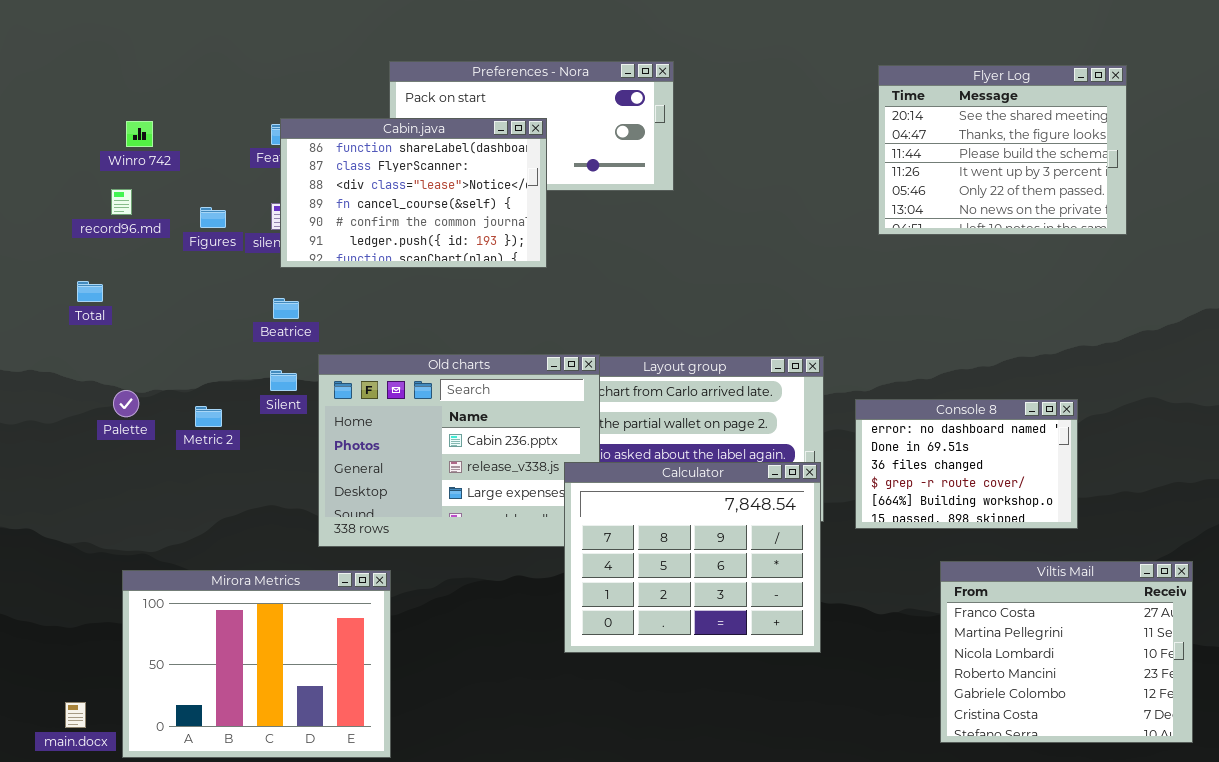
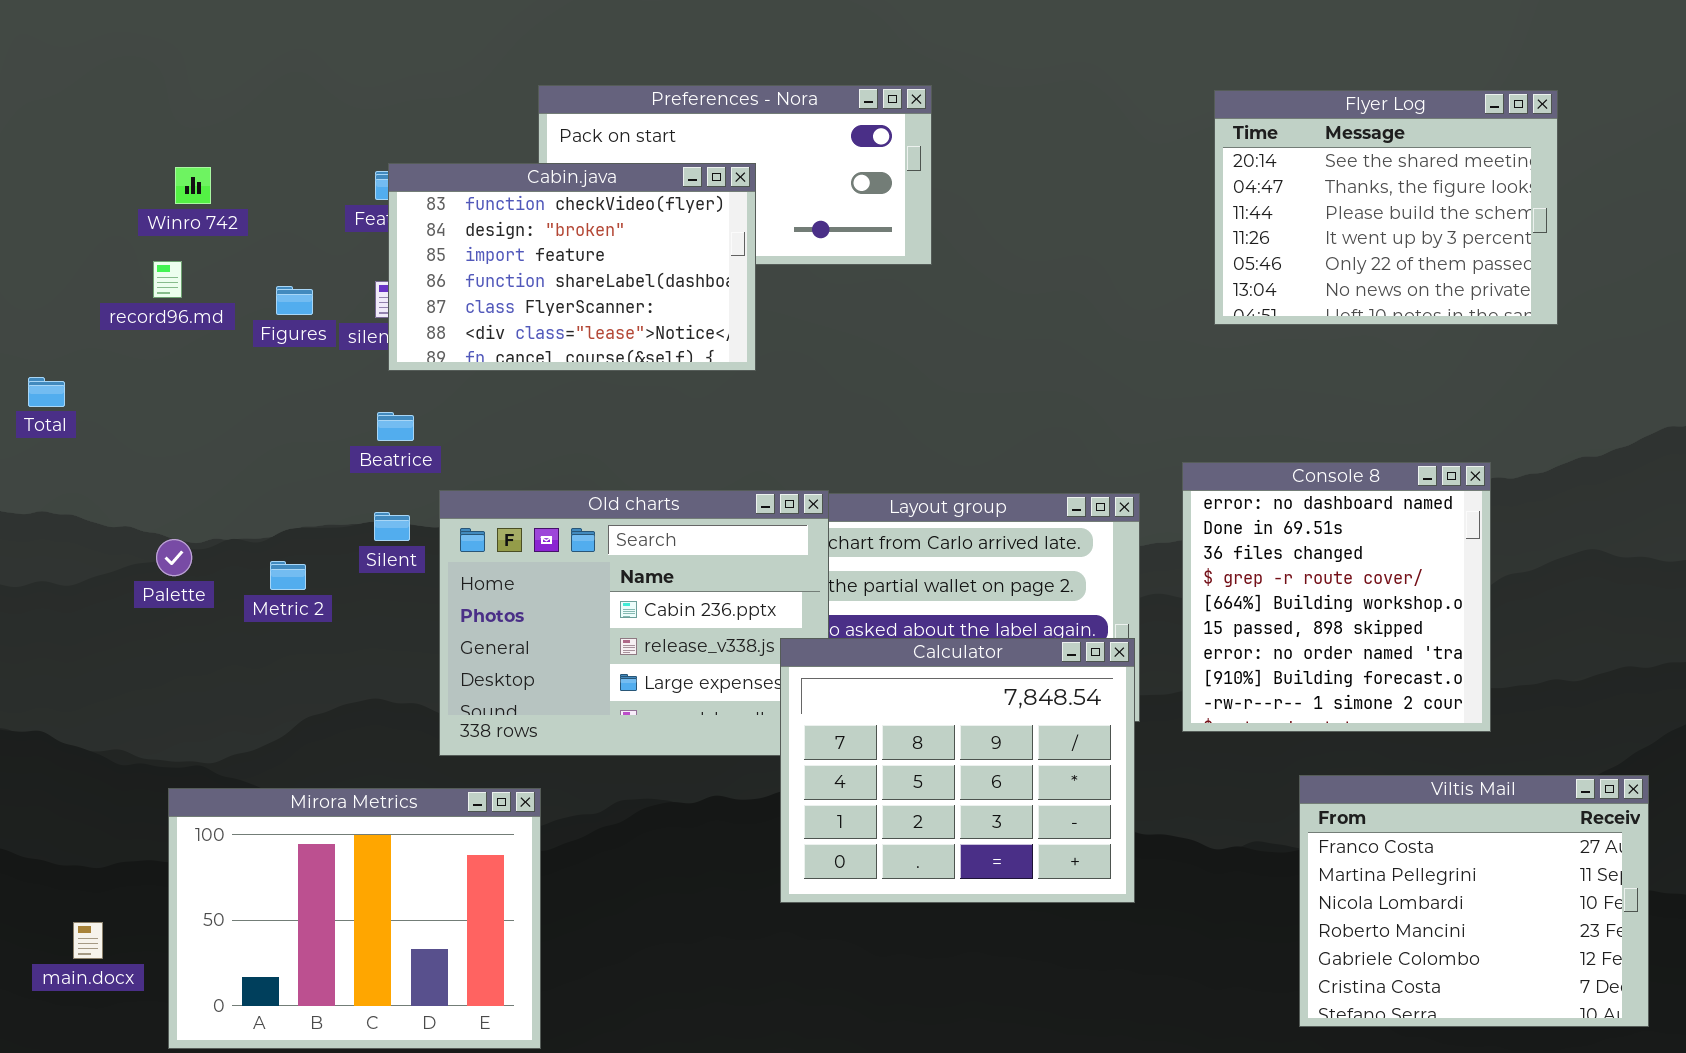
Cabin.java: [280,118,547,268] -> [388,163,756,371], scrolled up 3 rows
Total: [77,281,103,302] -> [28,377,65,407], moved
Console 8: [855,399,1078,529] -> [1182,462,1491,732], resized
main.docx: [65,702,86,728] -> [73,922,103,959], moved

